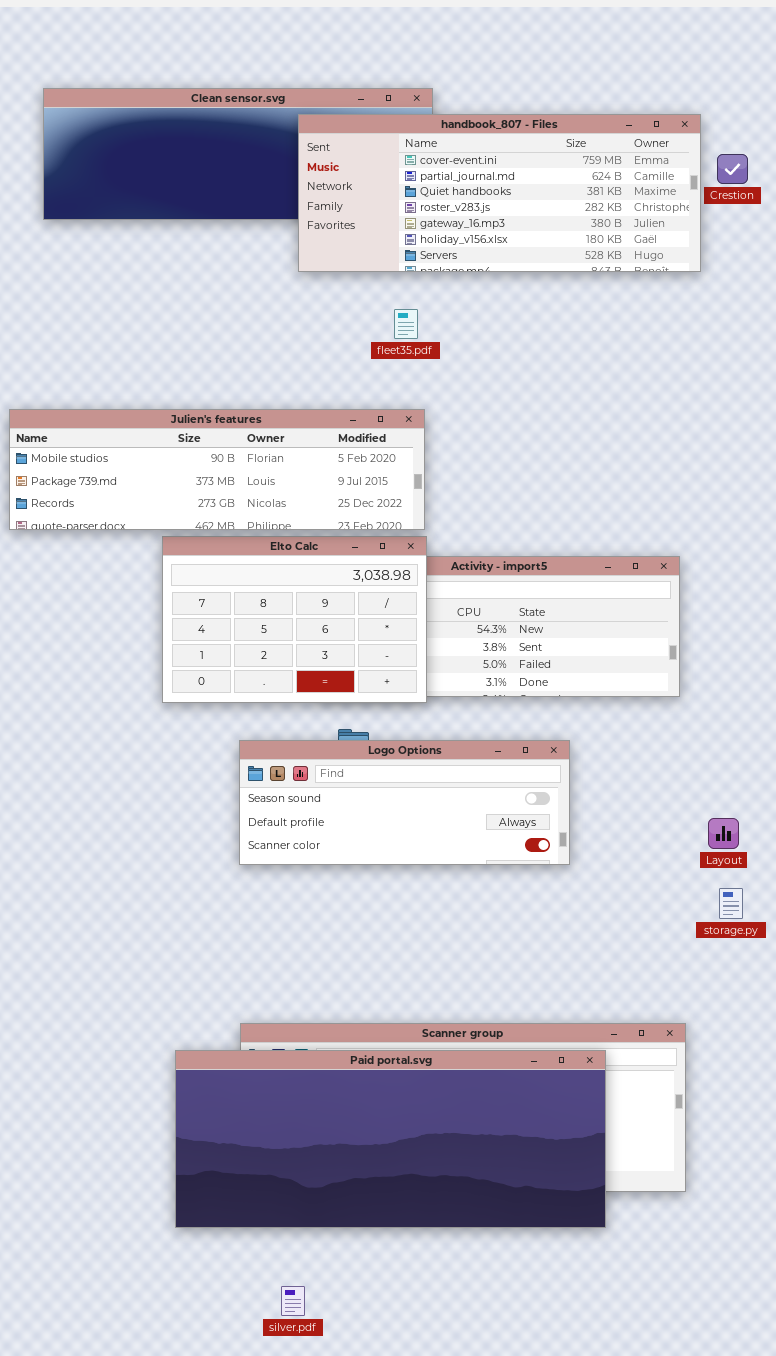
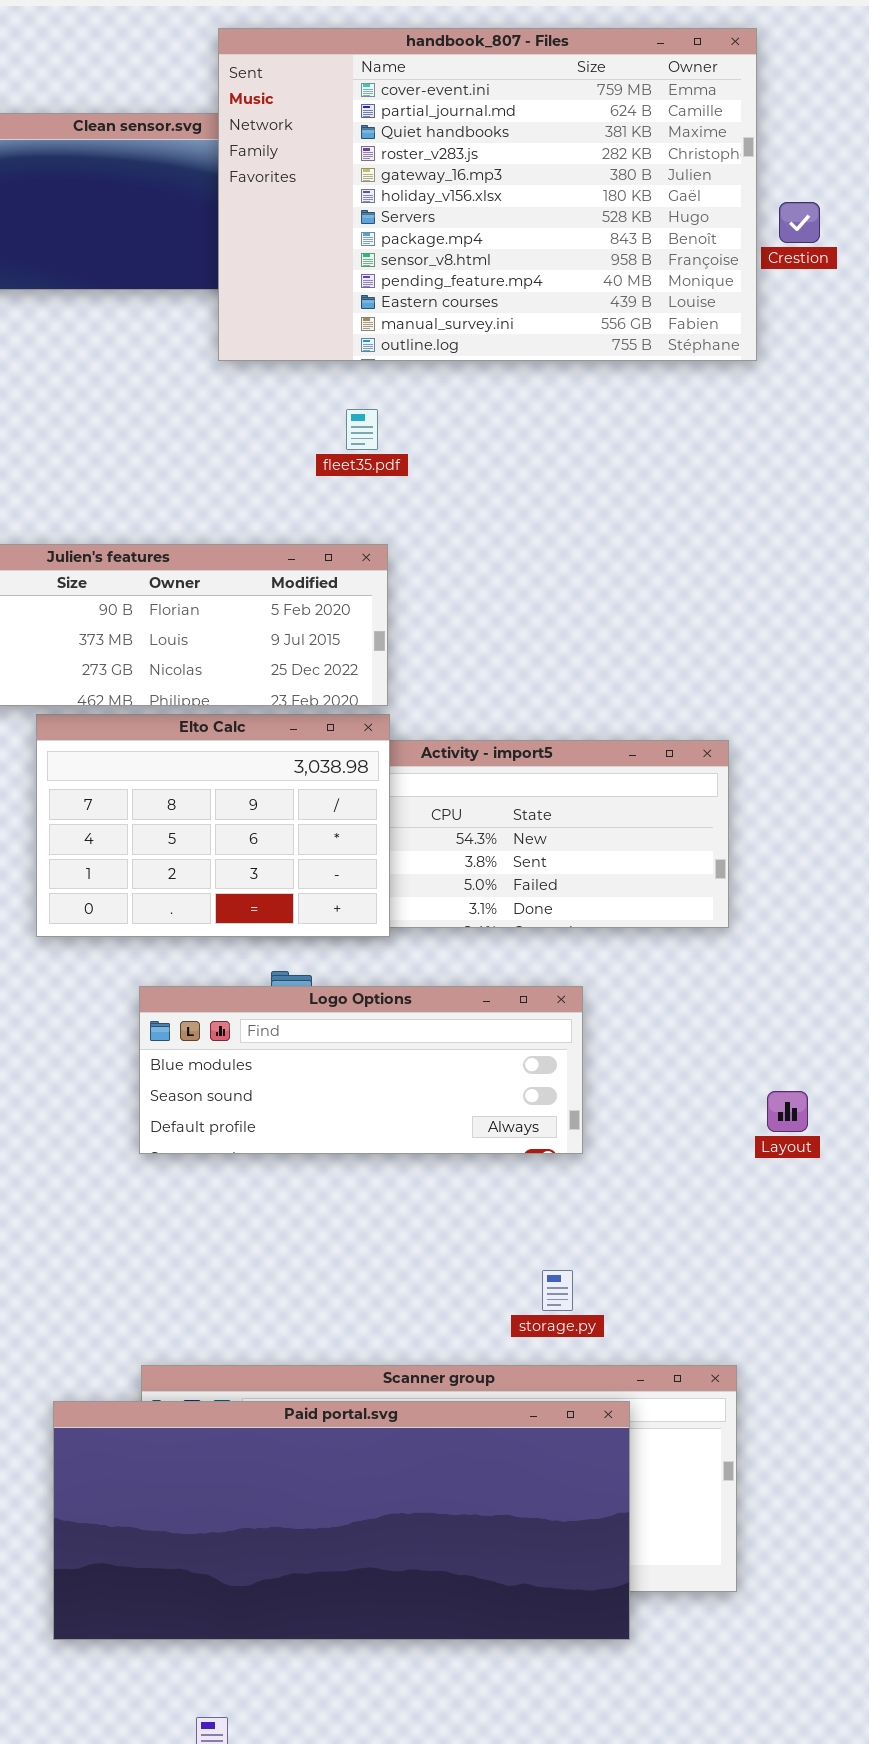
handbook_807 - Files: [298,114,701,272] -> [218,28,757,361], resized
Logo Options: [239,740,570,865] -> [139,986,583,1154], scrolled up 1 row
storage.py: [719,888,743,919] -> [542,1270,573,1311], moved

